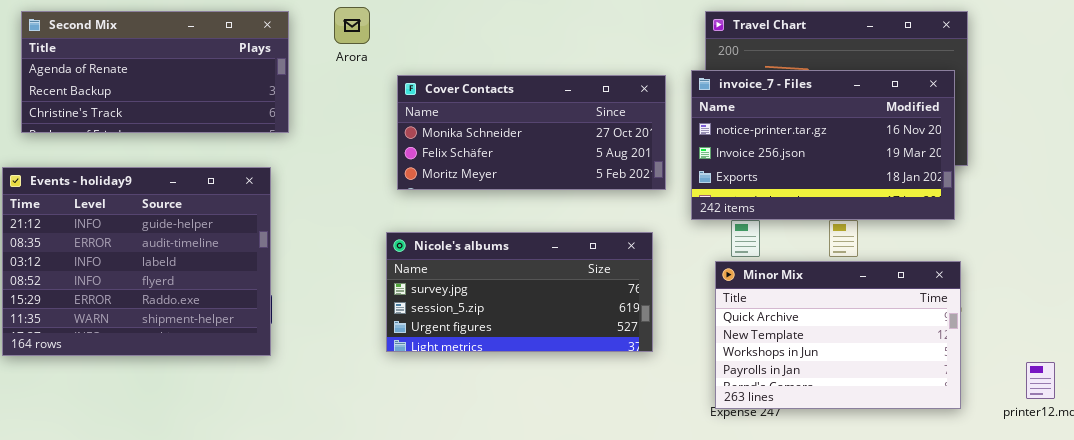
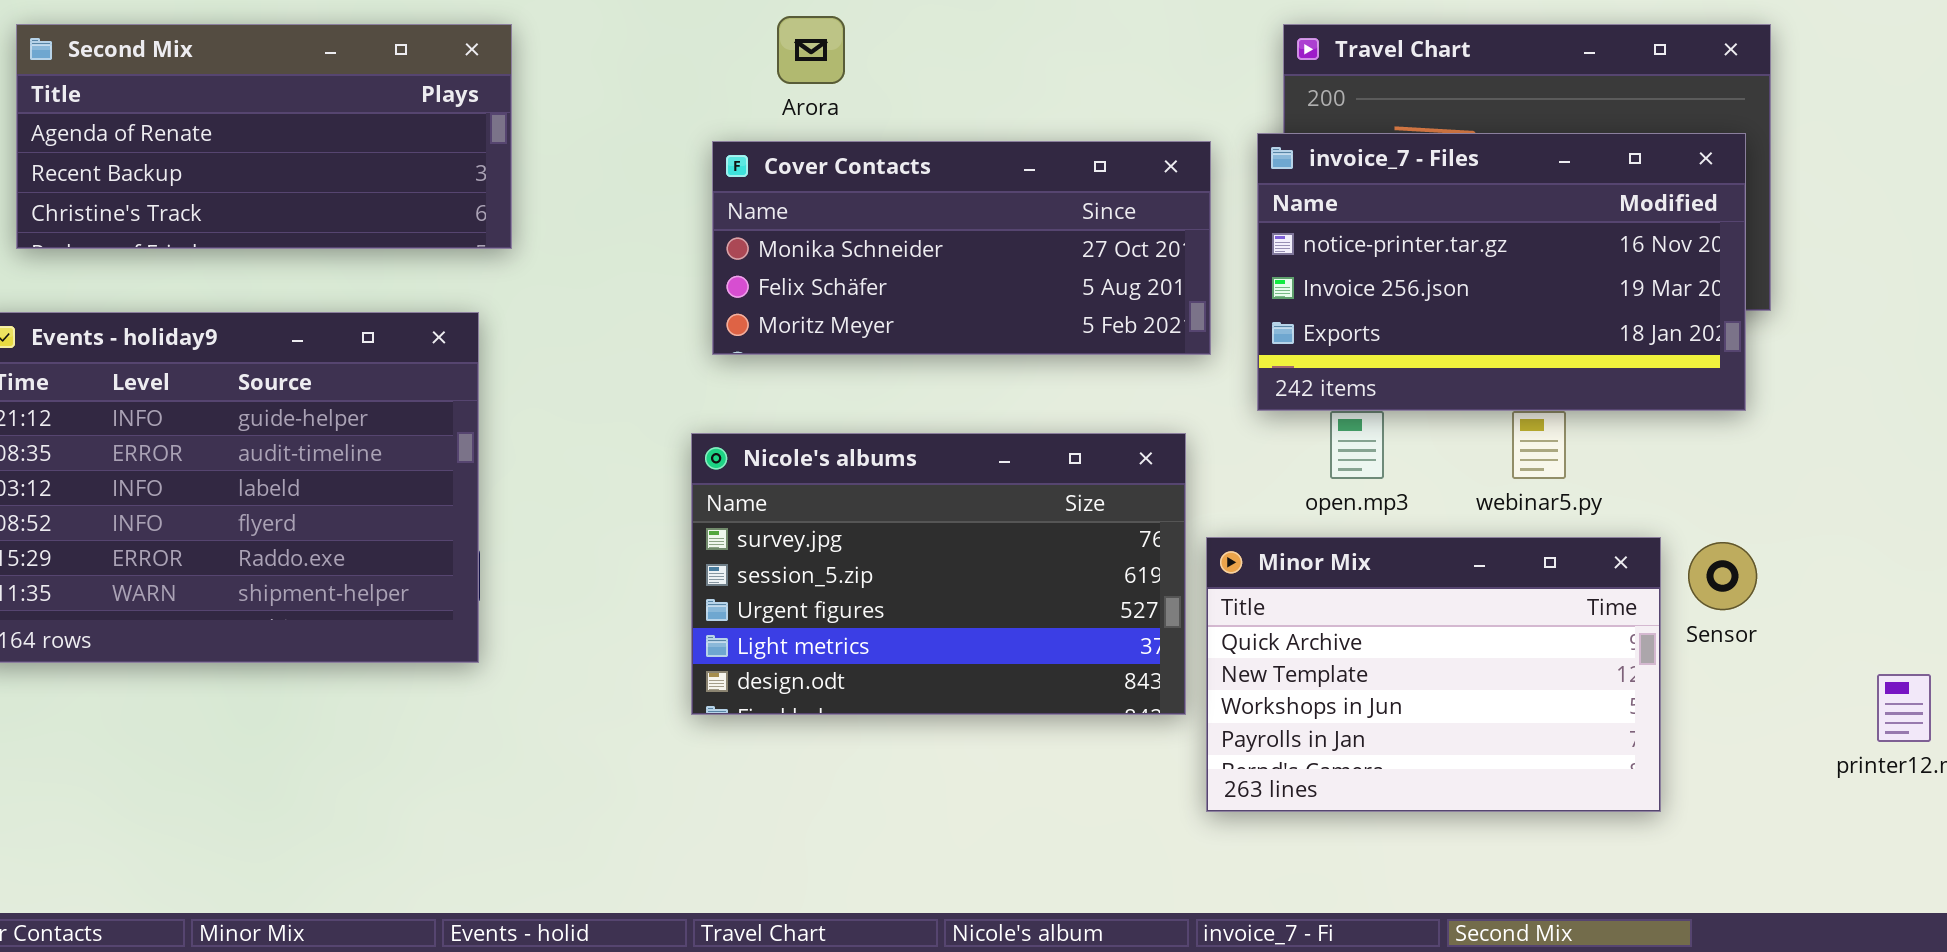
Arora: [334,7,370,44] -> [777,16,845,84], moved
Nicole's albums: [386,232,653,352] -> [691,433,1186,715], resized
Minor Mix: [715,261,961,409] -> [1206,537,1661,812], moved

